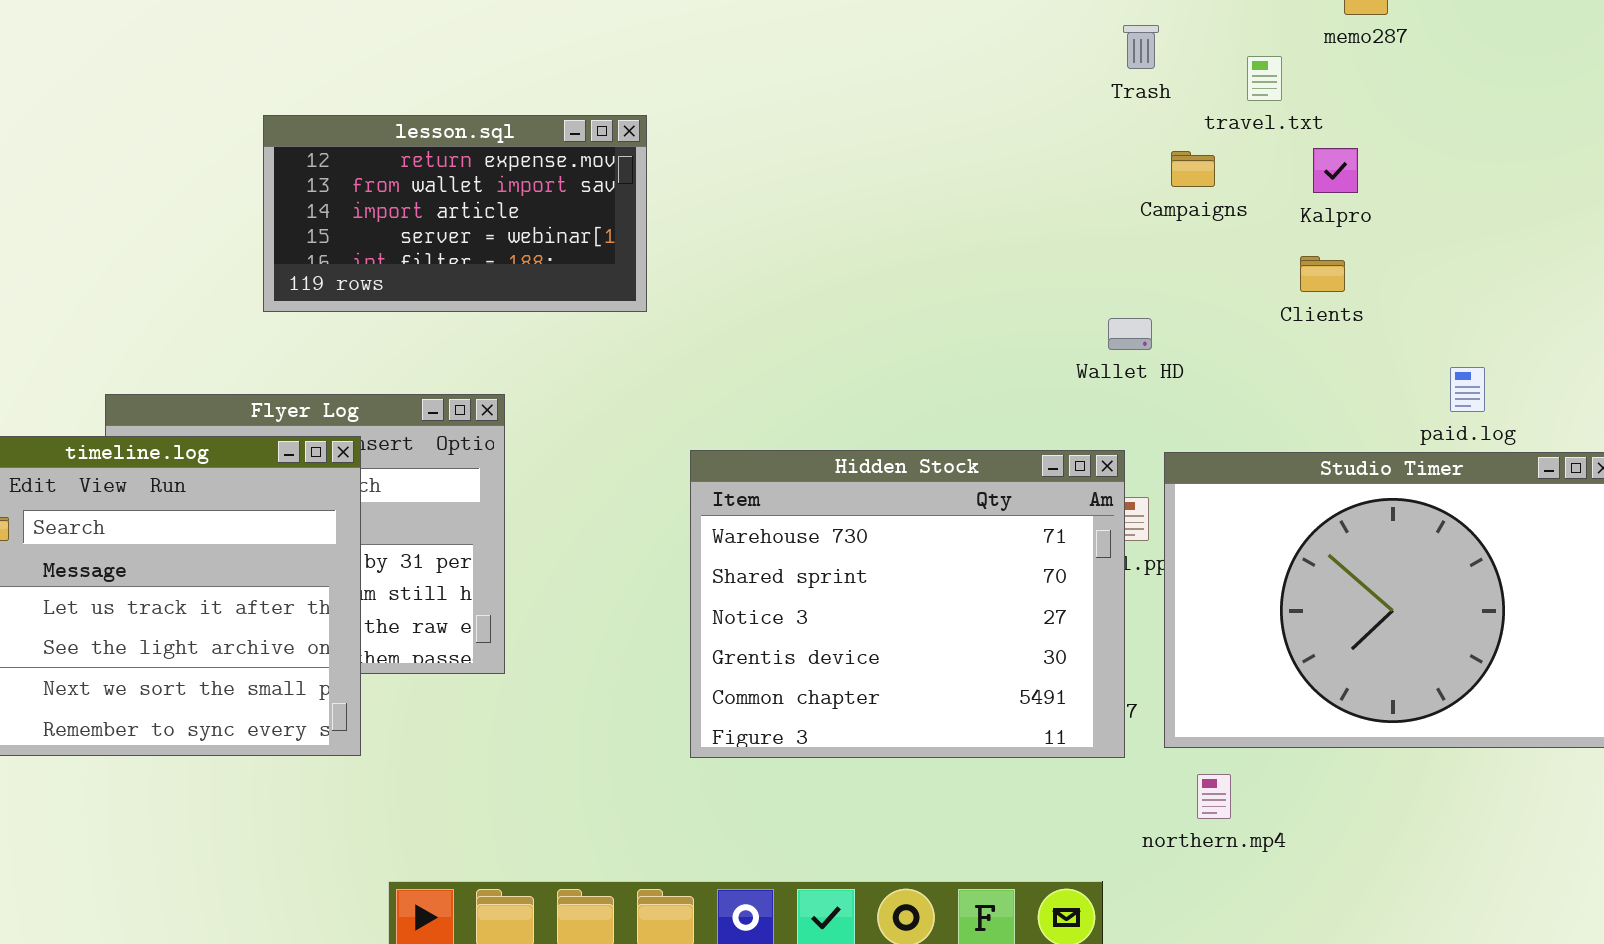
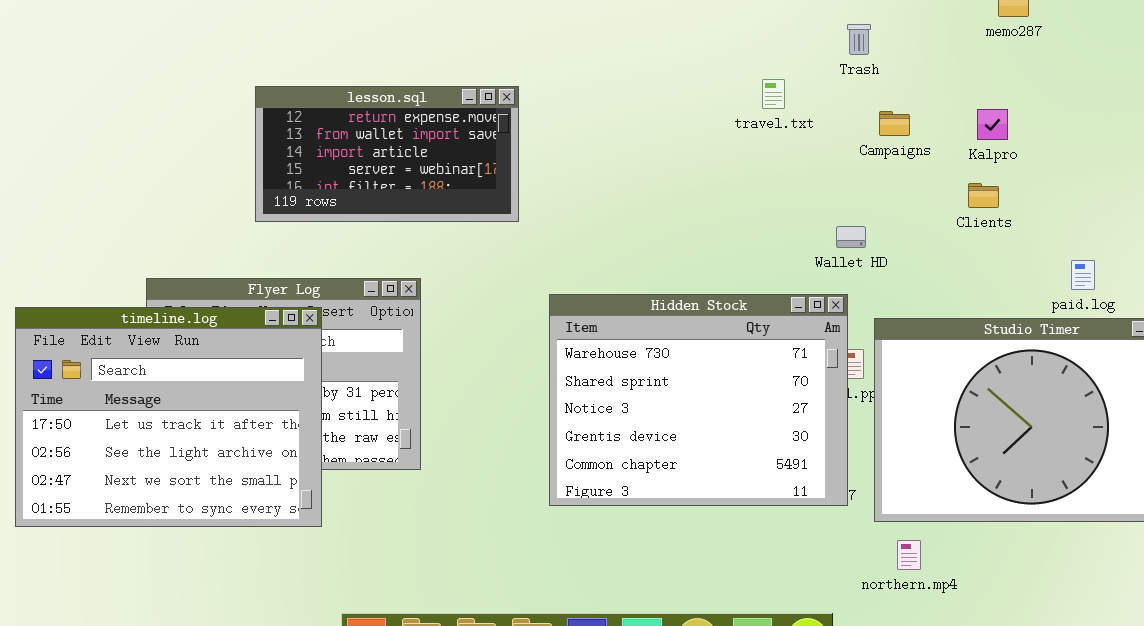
travel.txt: [1247,56,1282,101] -> [762,79,785,109], moved
Hidden Stock: [690,450,1125,758] -> [549,294,848,506], moved

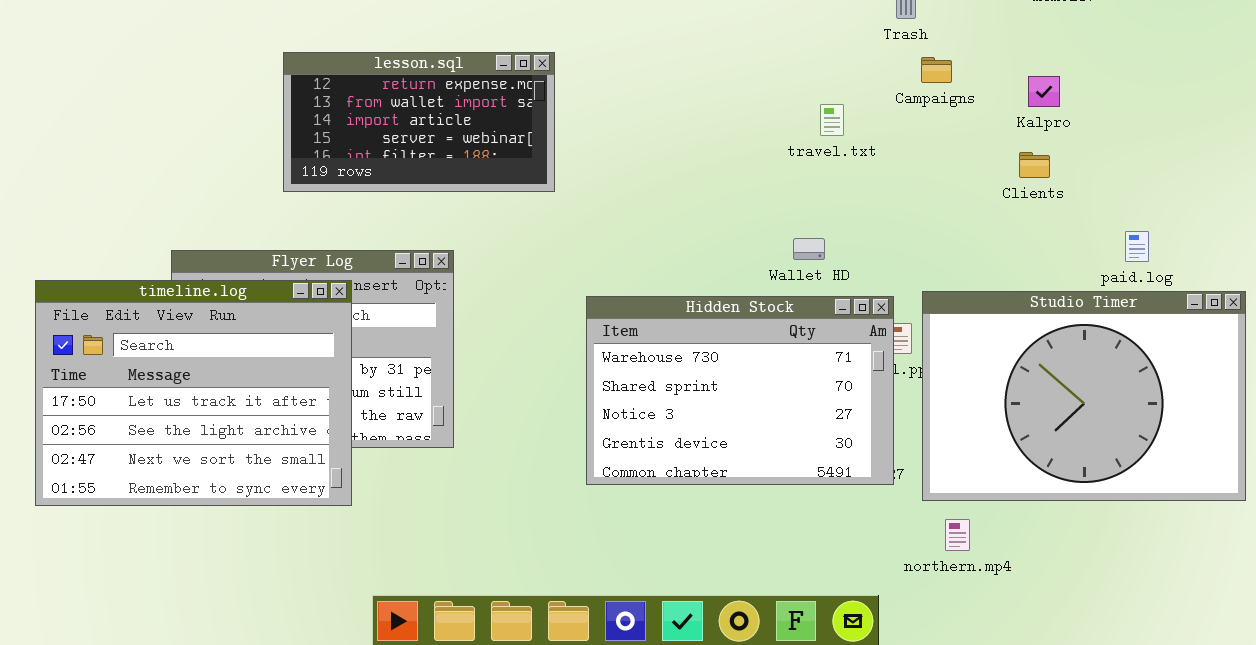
travel.txt: [762,79,785,109] -> [820,104,844,136], moved
Campaigns: [879,111,910,136] -> [921,57,952,83], moved
Wallet HD: [836,226,866,248] -> [793,238,825,260], moved
Hidden Stock: [549,294,848,506] -> [586,296,894,485], resized

